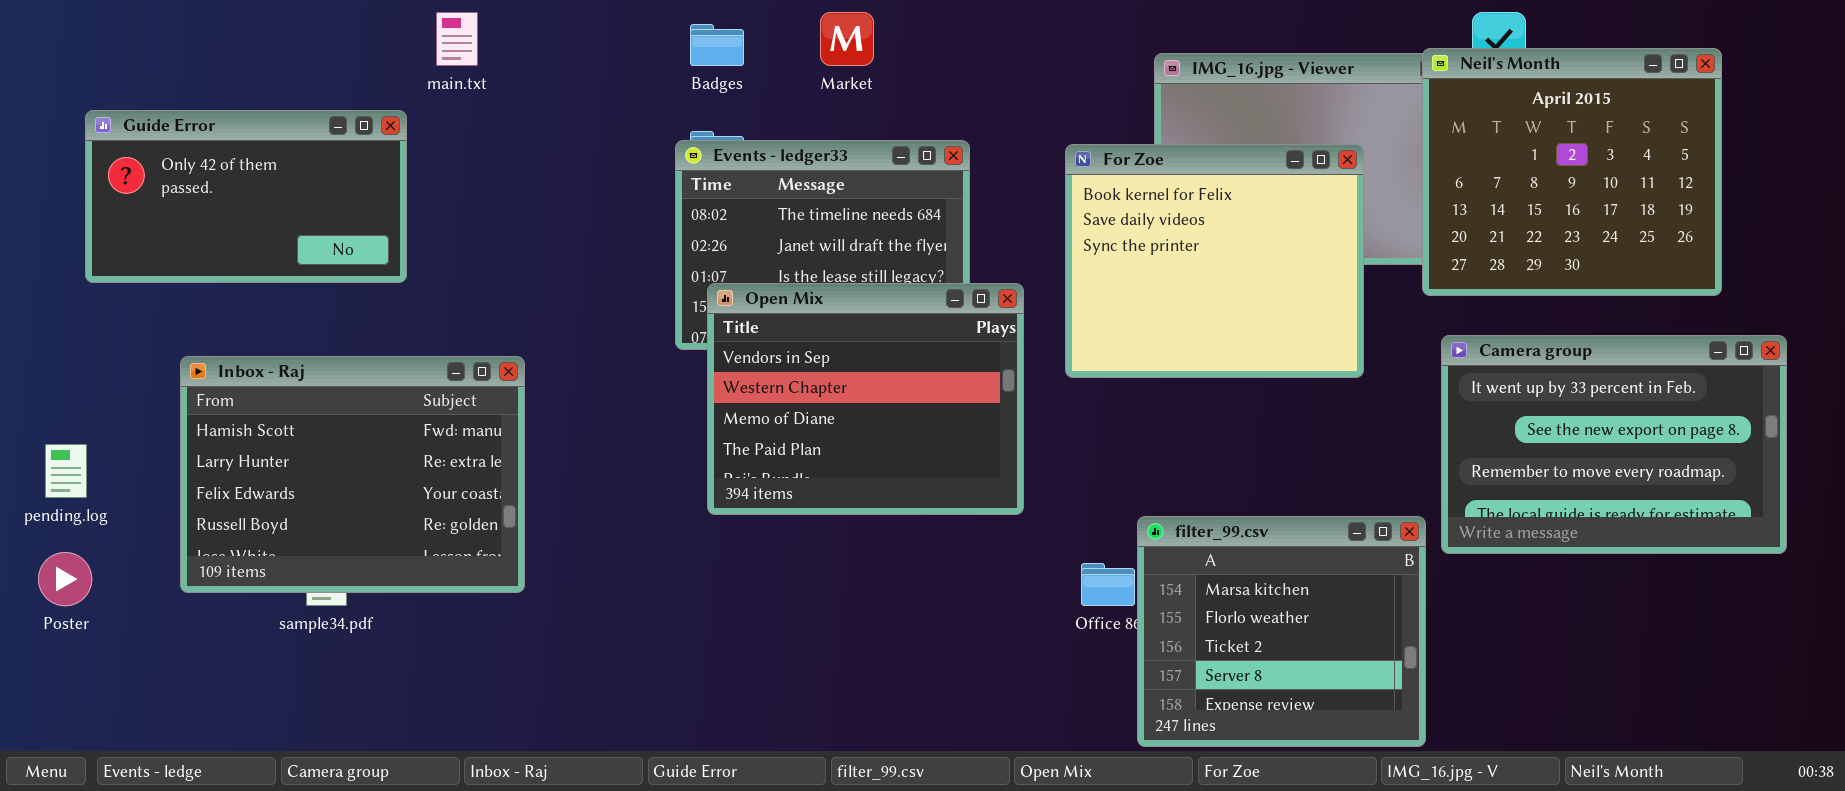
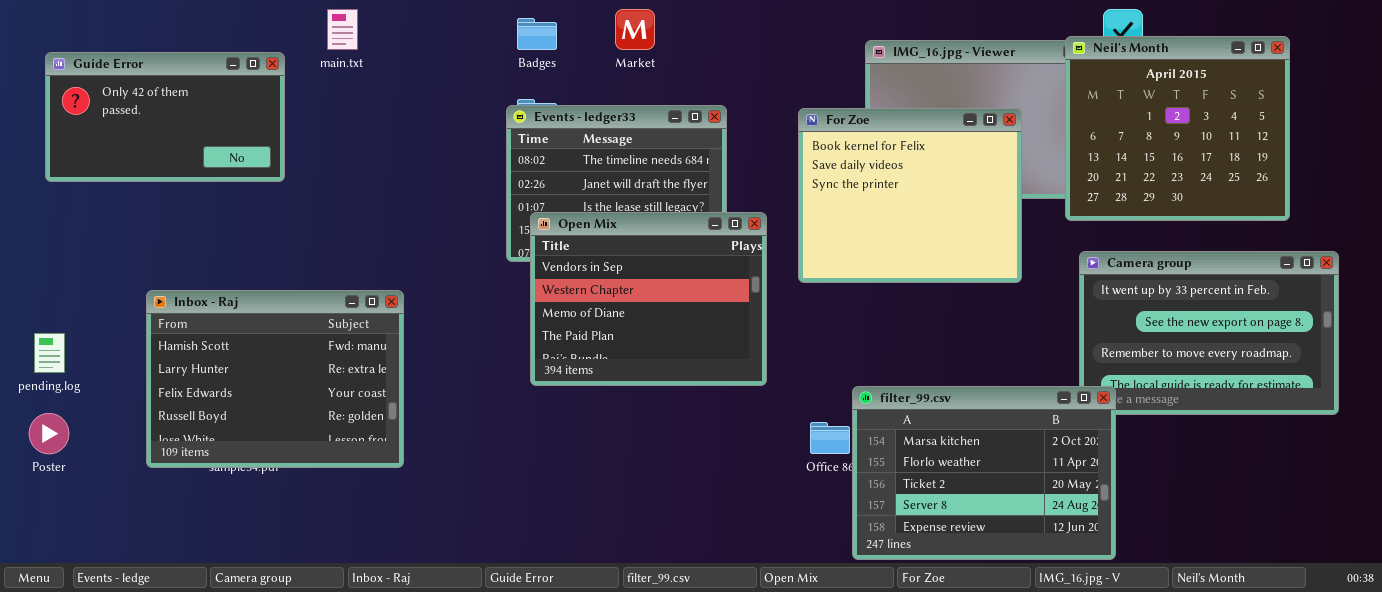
Guide Error: [85,110,407,283] -> [45,52,285,182], moved
Inbox - Raj: [180,356,525,593] -> [146,290,404,468], moved
filter_99.csv: [1137,516,1426,747] -> [852,386,1116,560], resized

